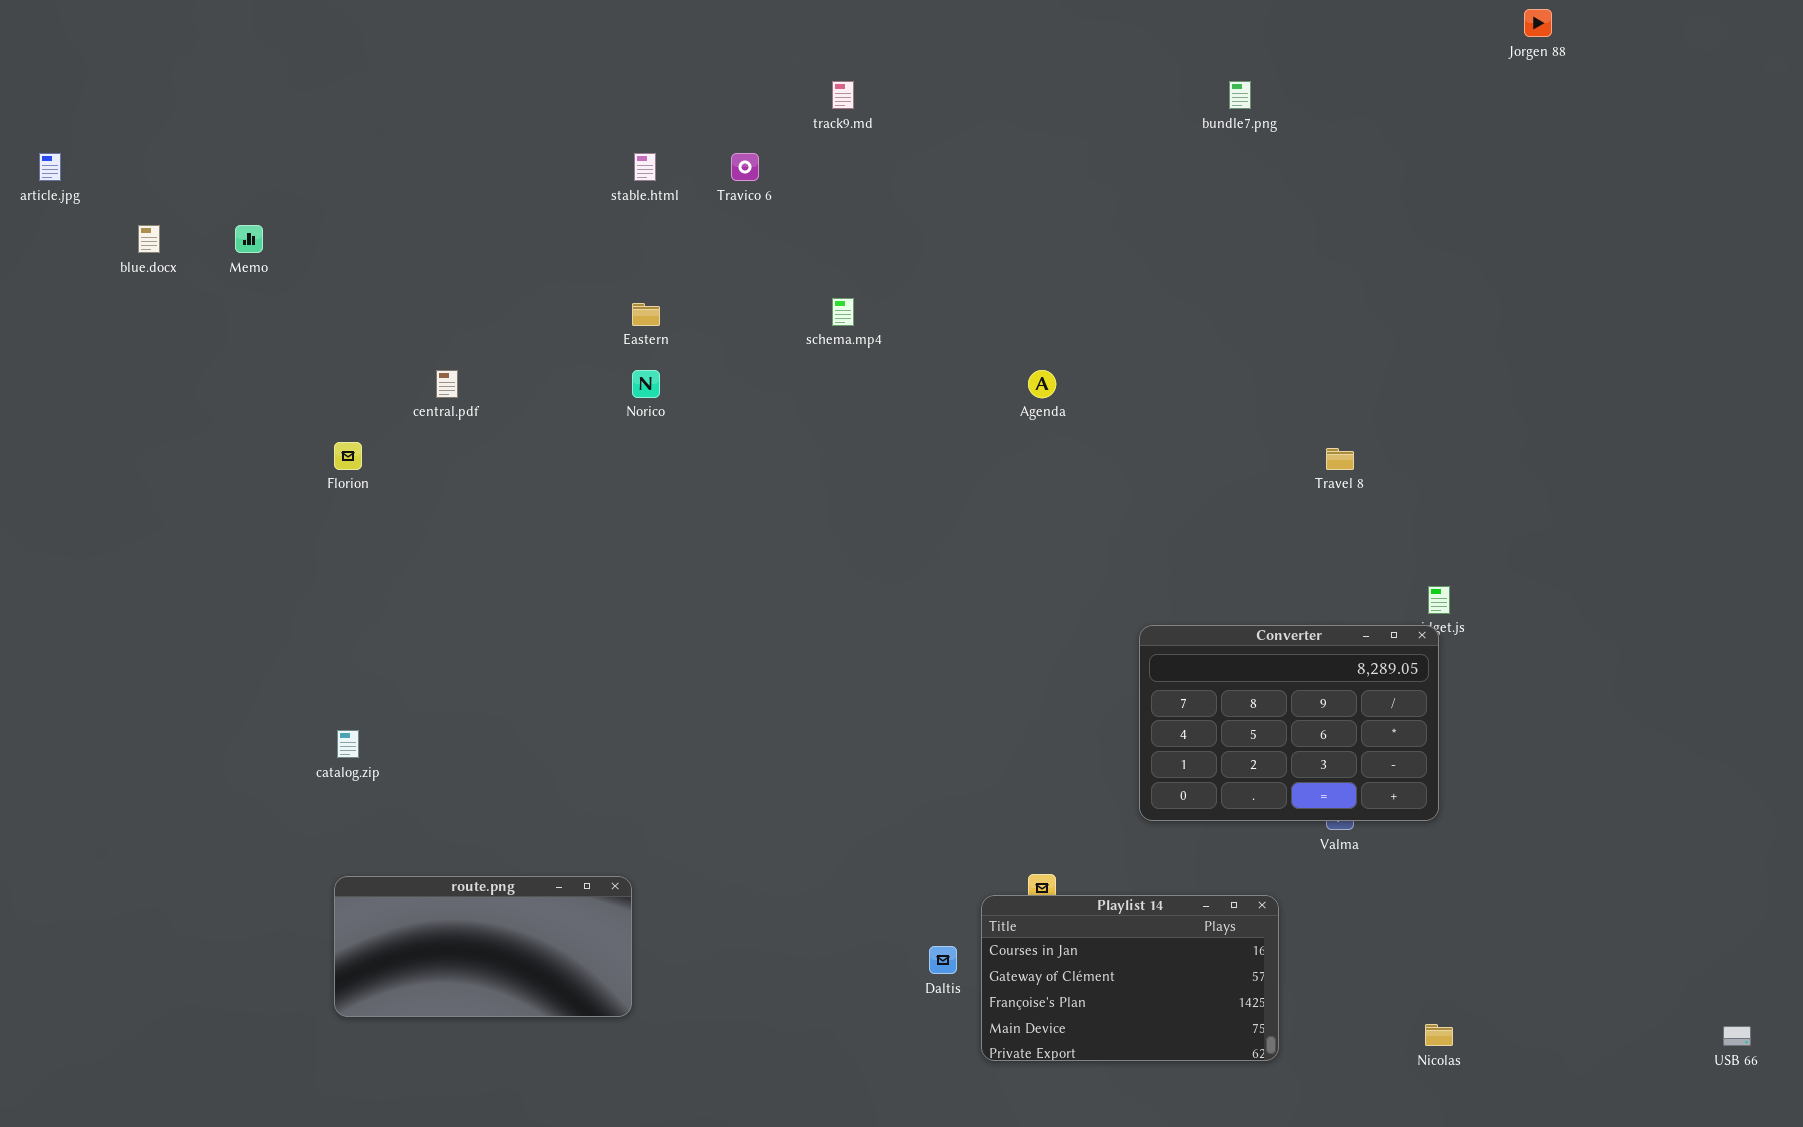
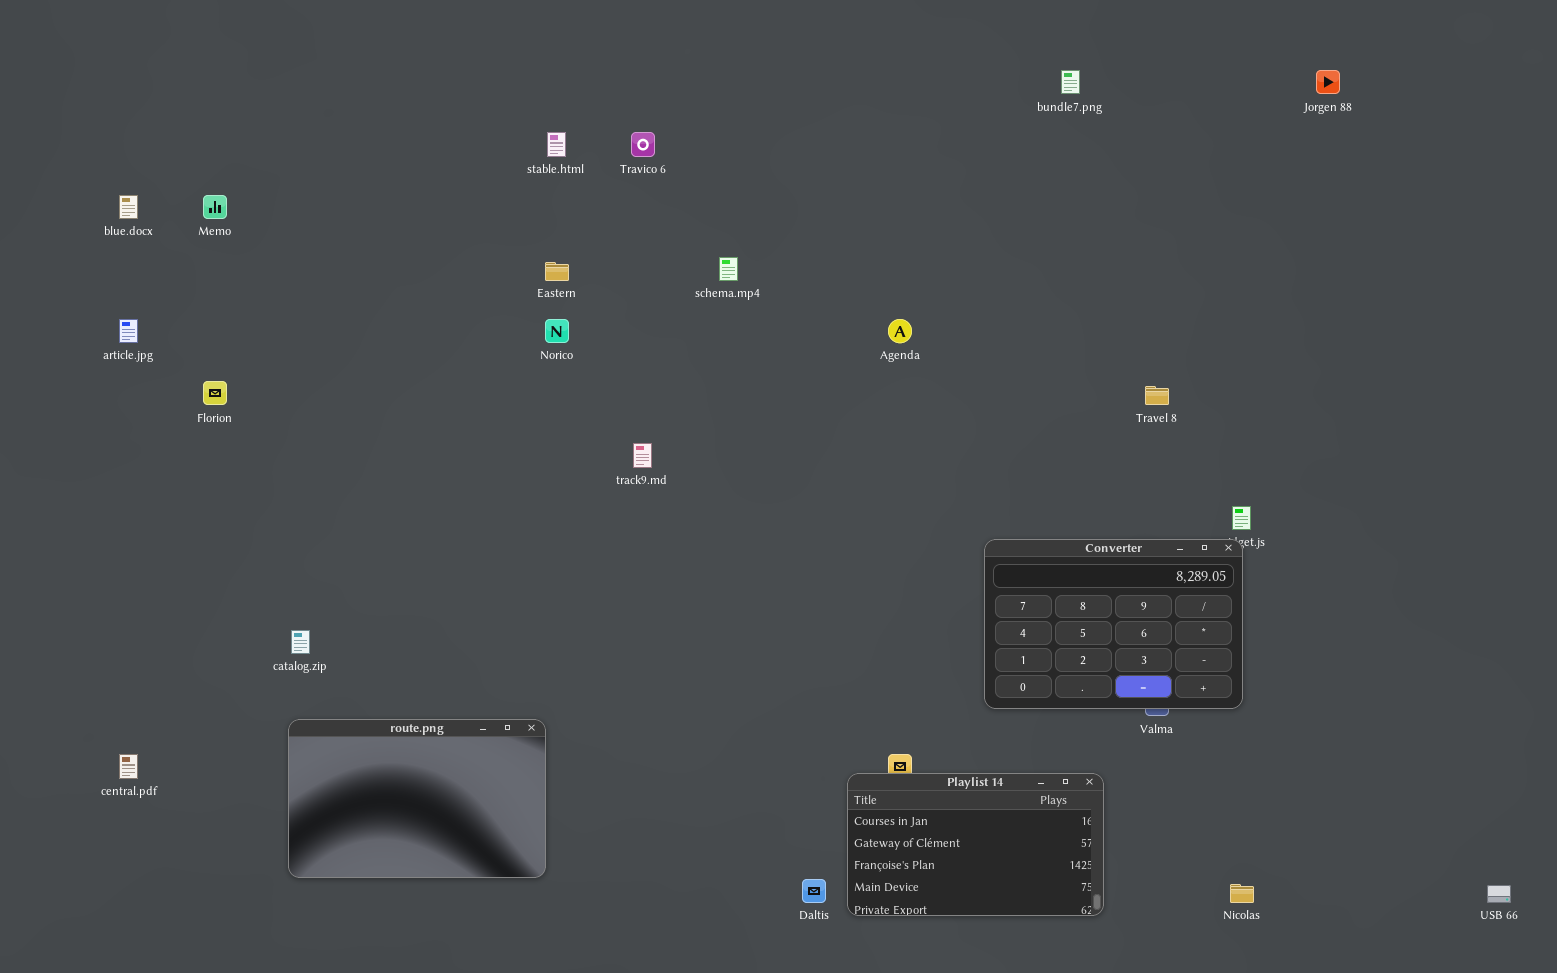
Jorgen 88: [1524,9,1552,37] -> [1316,70,1340,94], moved
track9.md: [832,81,854,109] -> [633,443,652,468], moved
article.jpg: [39,153,61,181] -> [119,319,138,343], moved
central.pdf: [436,370,458,398] -> [119,754,138,779], moved
Florion: [334,442,362,470] -> [203,381,227,405], moved
route.png: [334,876,632,1017] -> [288,719,546,878], resized
Daltis: [929,946,957,974] -> [802,879,826,903], moved

